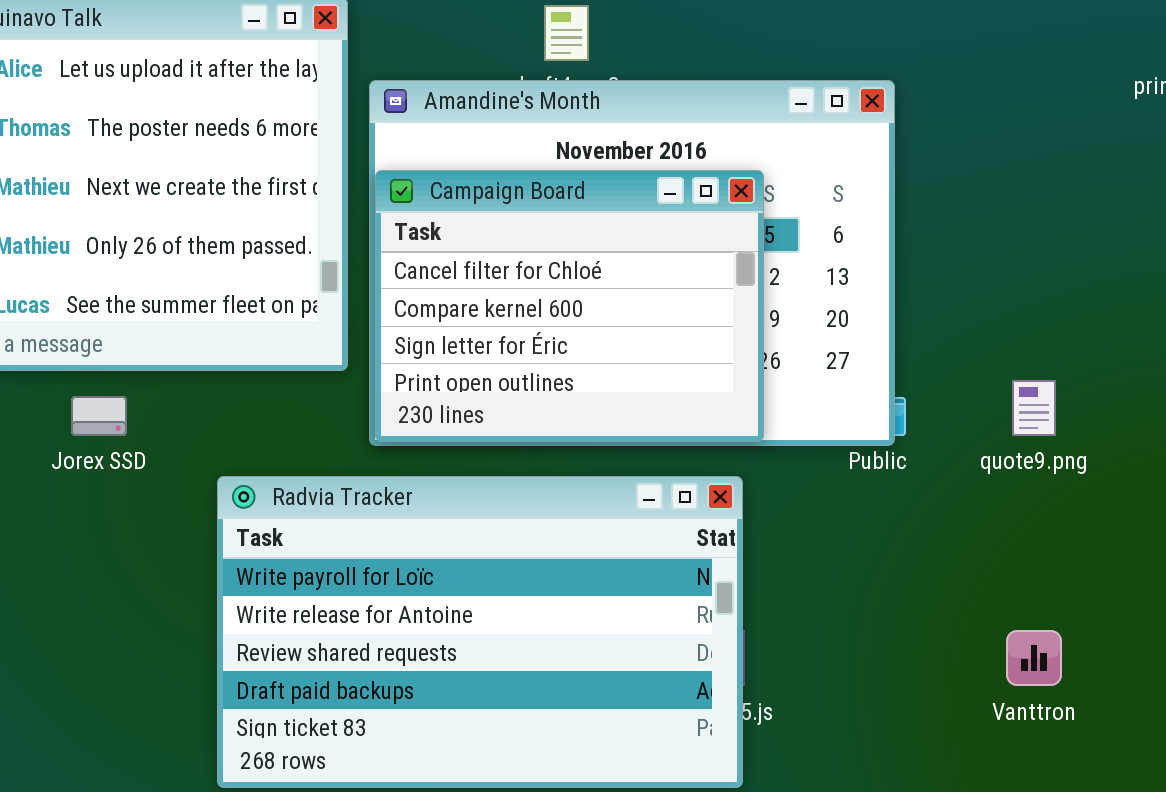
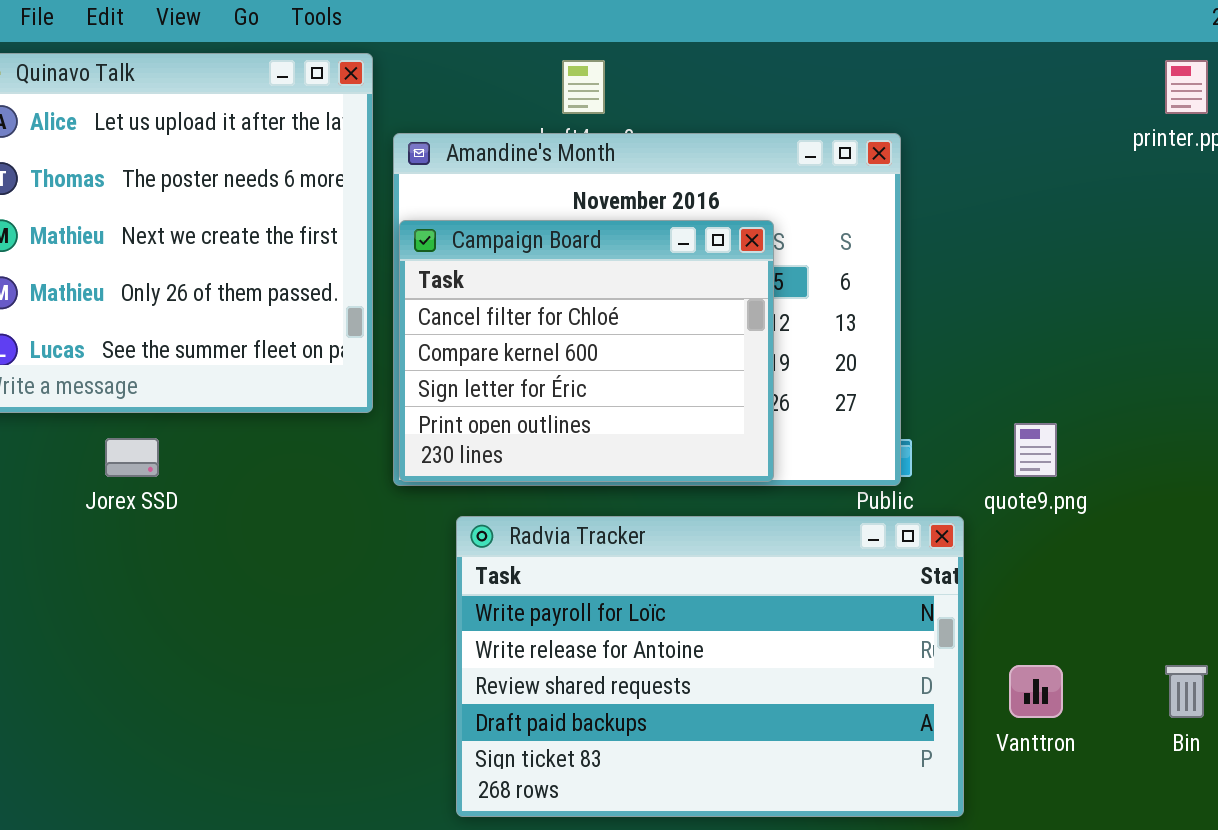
Radvia Tracker: [217,476,743,788] -> [456,516,964,817], moved

